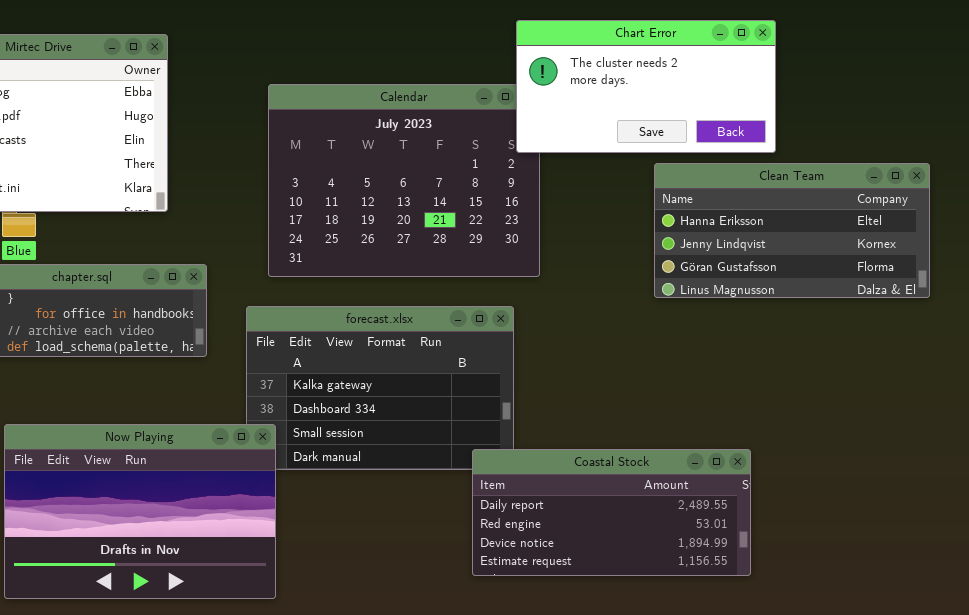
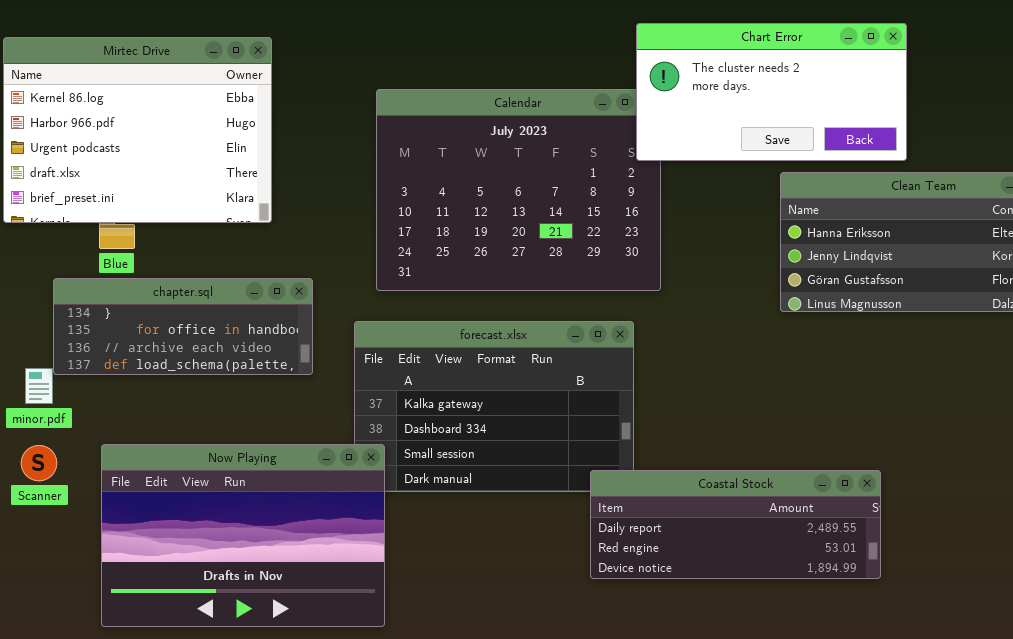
Coastal Stock: [472,449,751,576] -> [590,470,881,579], resized

